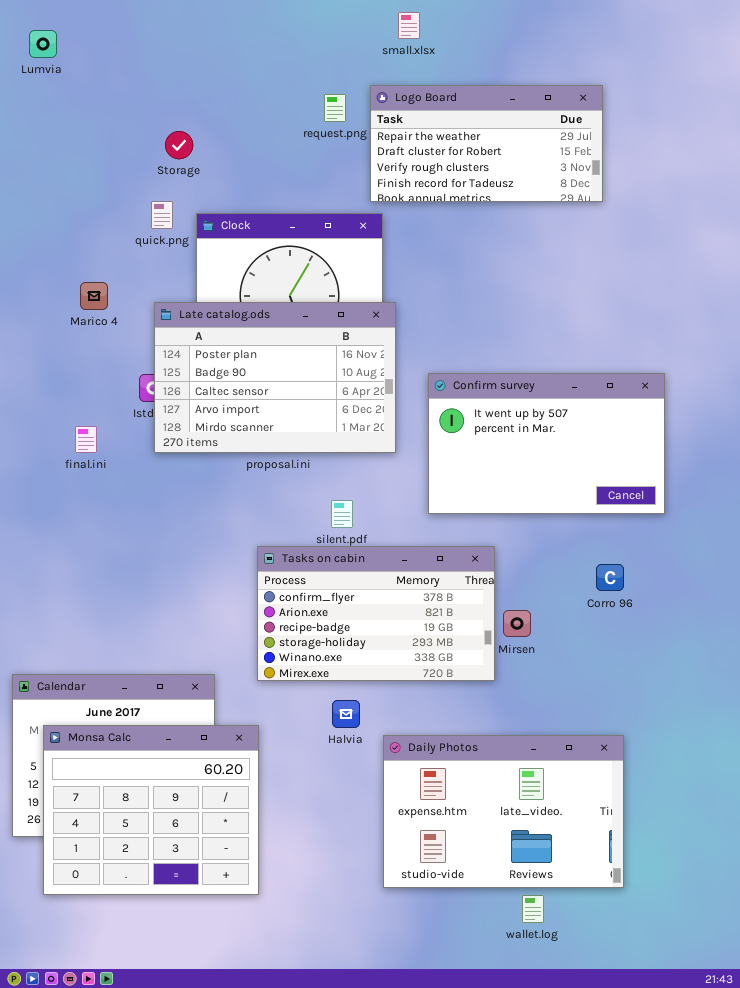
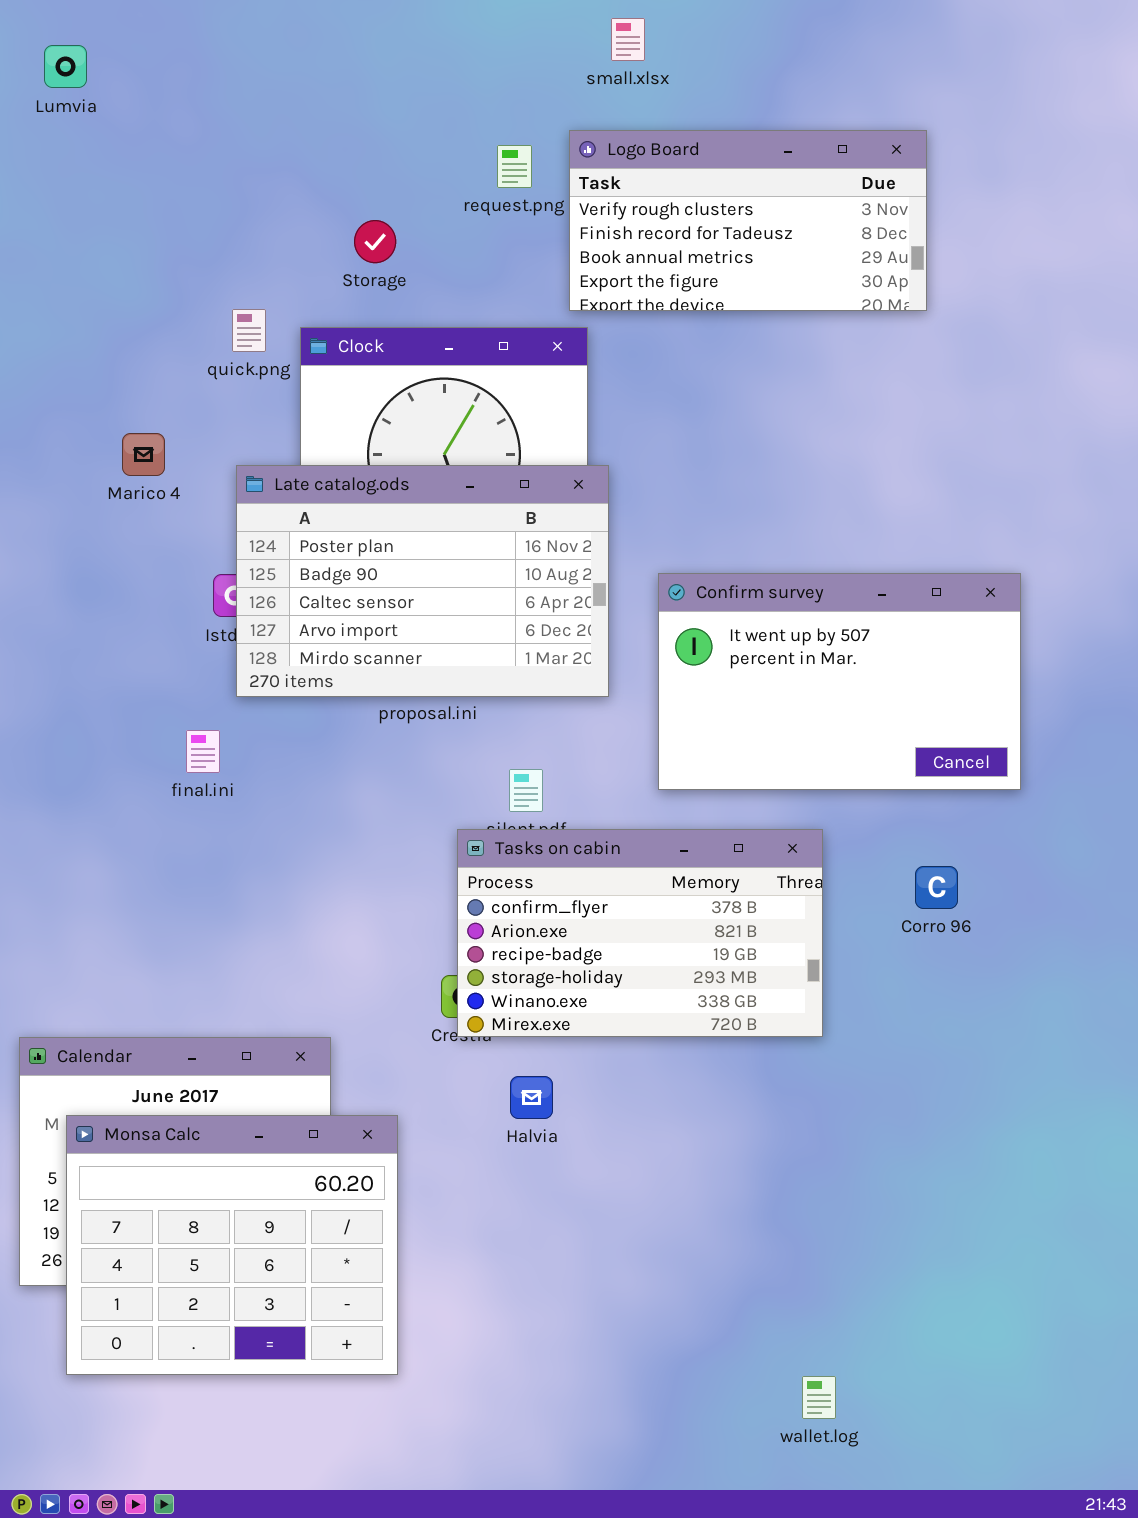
Logo Board: [370,85,603,202] -> [569,130,927,311], scrolled down 2 rows
Storage: [165,131,193,159] -> [354,220,396,263], moved
final.ini: [75,426,97,453] -> [186,730,220,773], moved
Tasks on cabin: [257,546,495,681] -> [457,829,823,1037], moved
Daily Photos: [383,735,624,888] -> none, closed

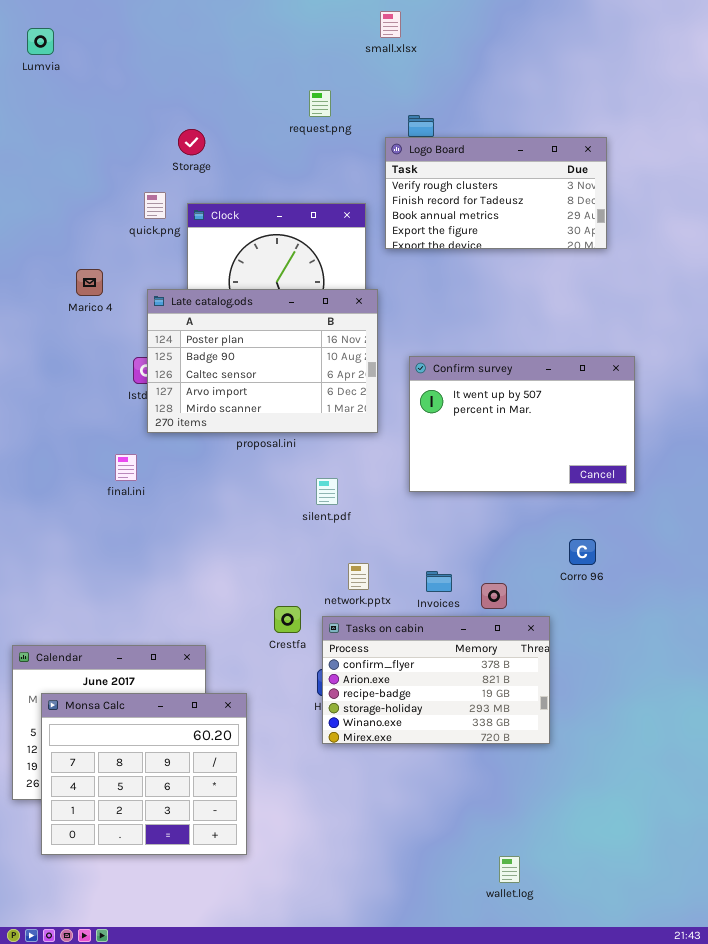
Logo Board: [569,130,927,311] -> [385,137,607,249], moved
Storage: [354,220,396,263] -> [178,129,205,155], moved
Tasks on cabin: [457,829,823,1037] -> [322,616,550,744], moved

